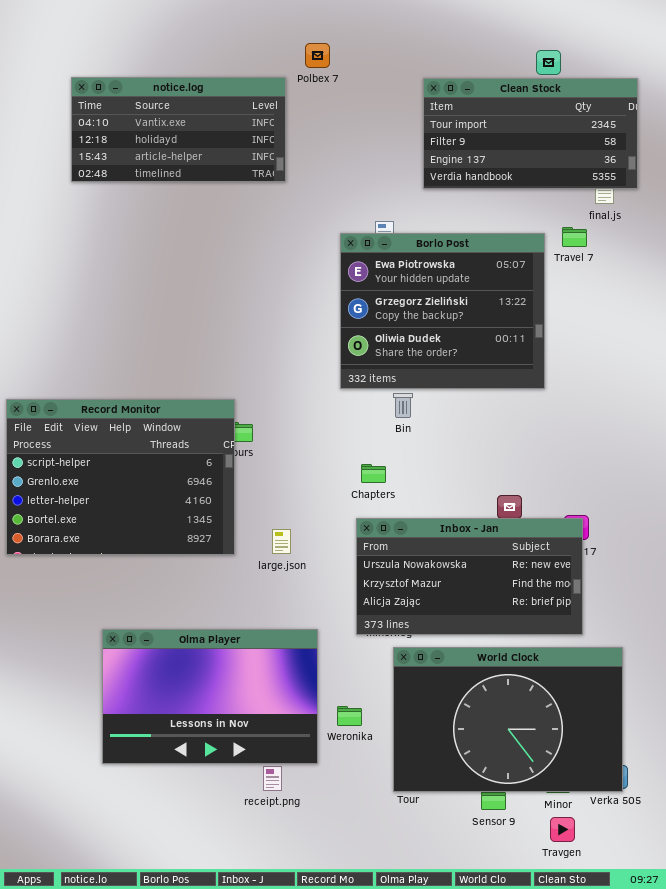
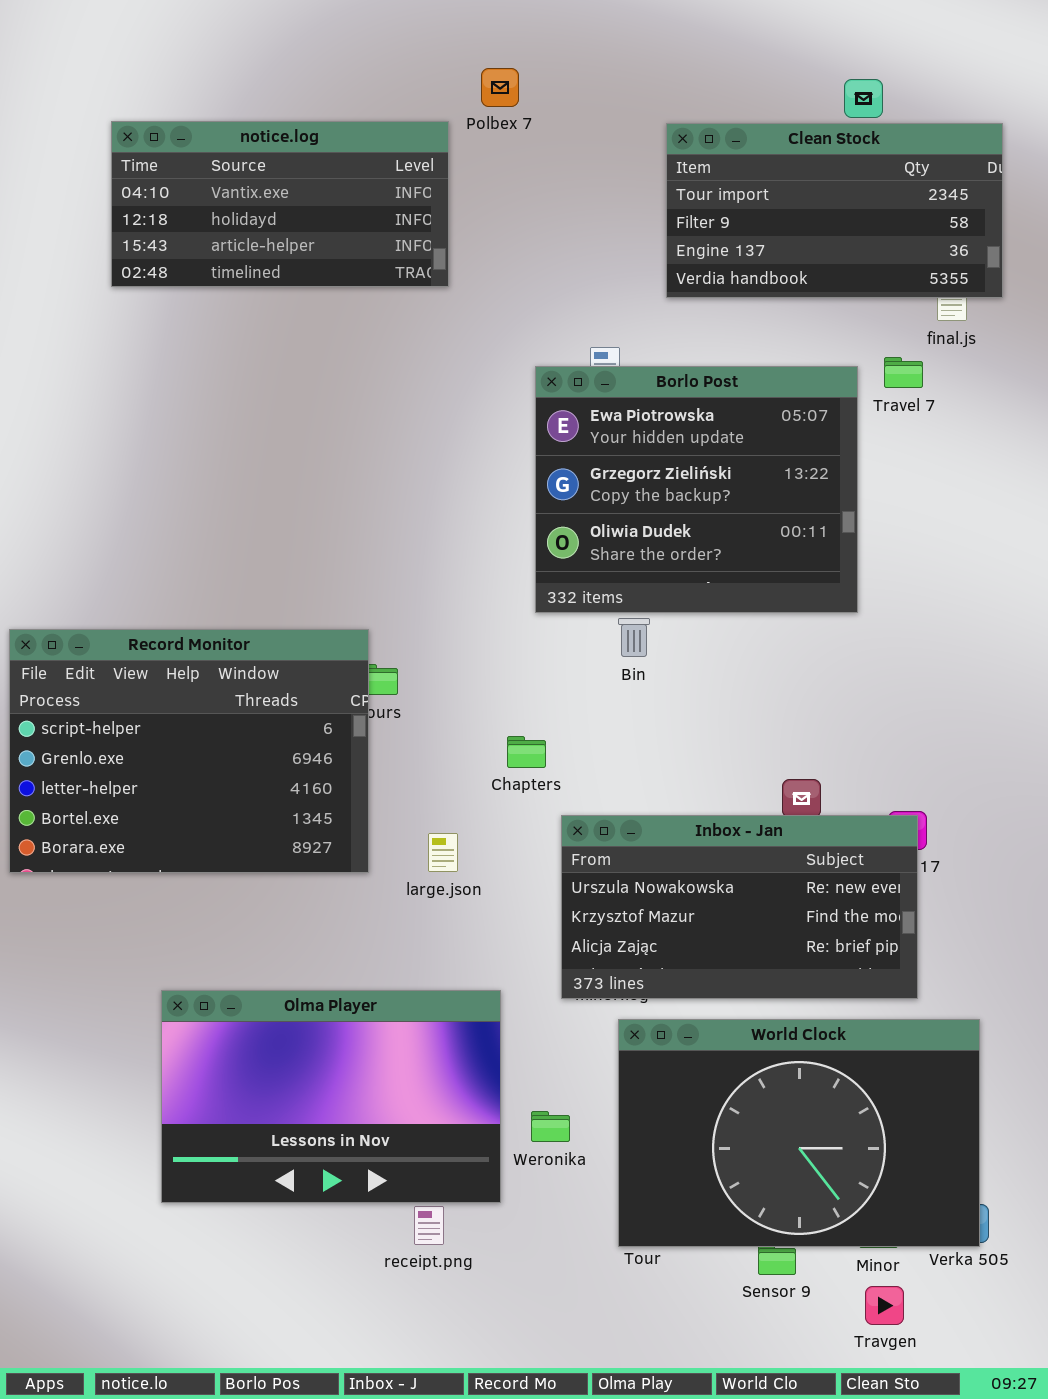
Chapters: [361,464,386,483] -> [507,736,546,768], moved

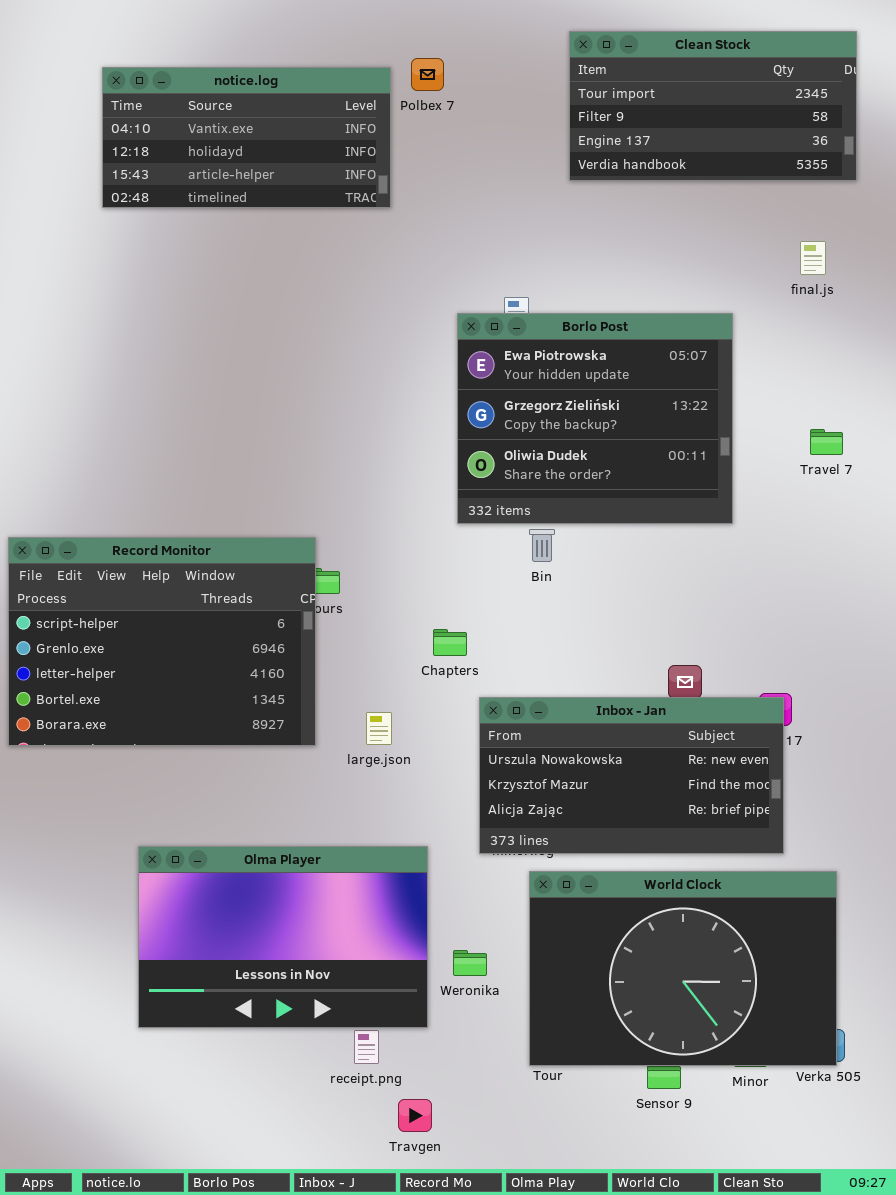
notice.log: [111,121,449,287] -> [102,67,391,208], moved
Clean Stock: [666,123,1003,298] -> [569,31,857,181], moved
Travel 7: [884,357,923,388] -> [810,429,843,455], moved
Travgen: [865,1286,904,1325] -> [398,1099,432,1132], moved

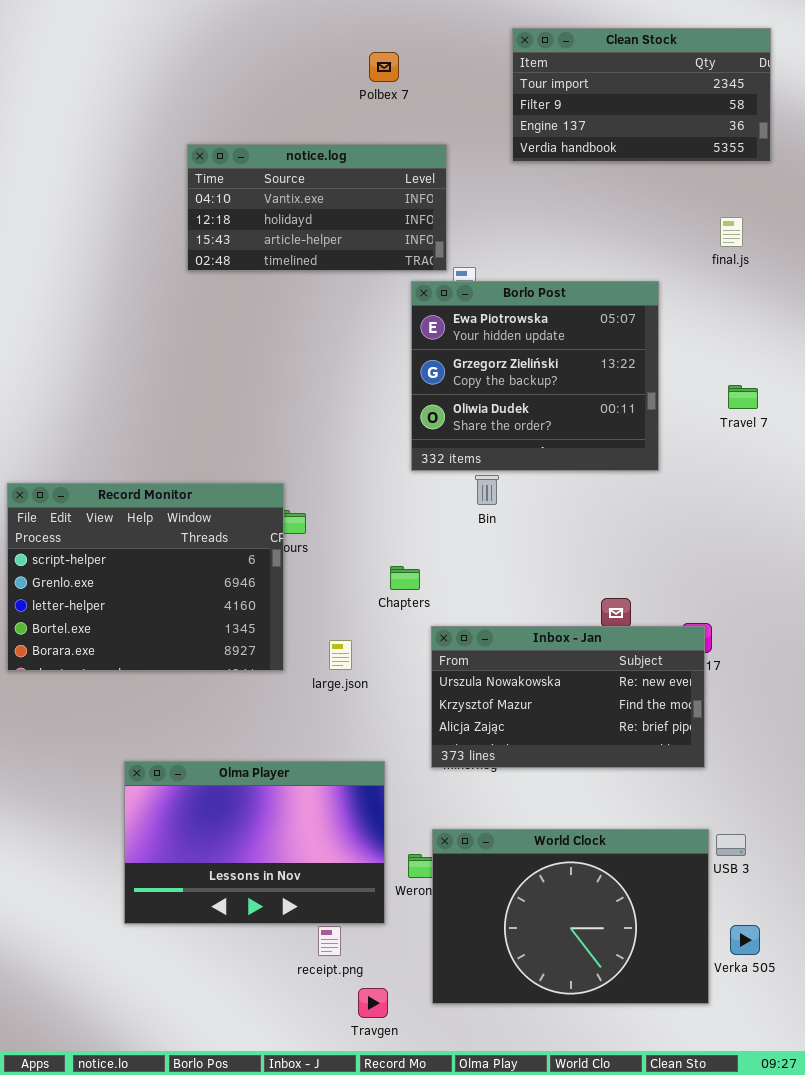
notice.log: [102,67,391,208] -> [187,144,447,271], moved
World Clock: [529,871,837,1066] -> [432,829,709,1004], moved

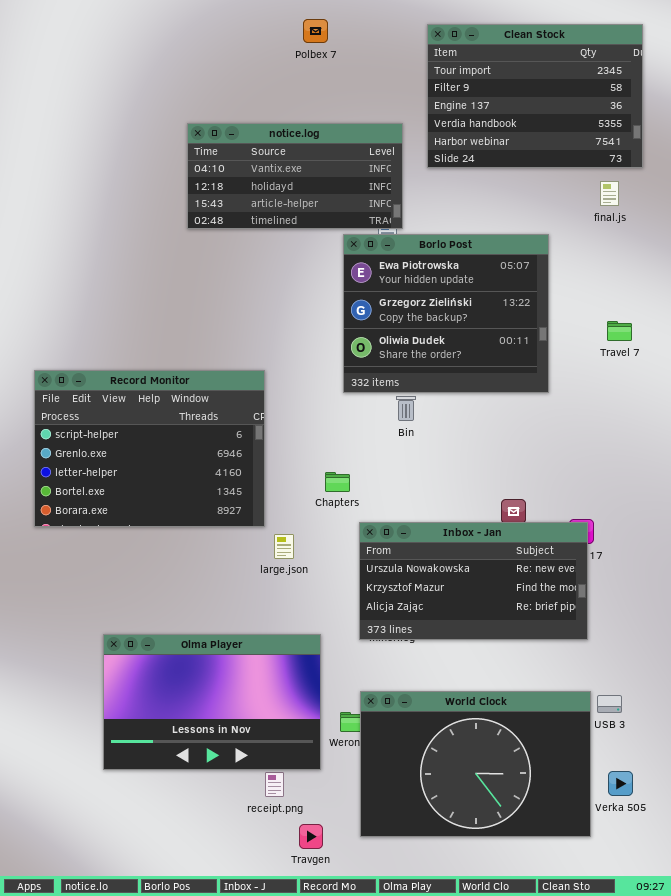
Clean Stock: [512,28,771,162] -> [427,24,643,168], resized
Polbex 7: [369,52,399,82] -> [303,19,328,43], moved
notice.log: [187,144,447,271] -> [187,123,403,229], moved
Record Monitor: [7,483,284,671] -> [34,370,265,527], moved

